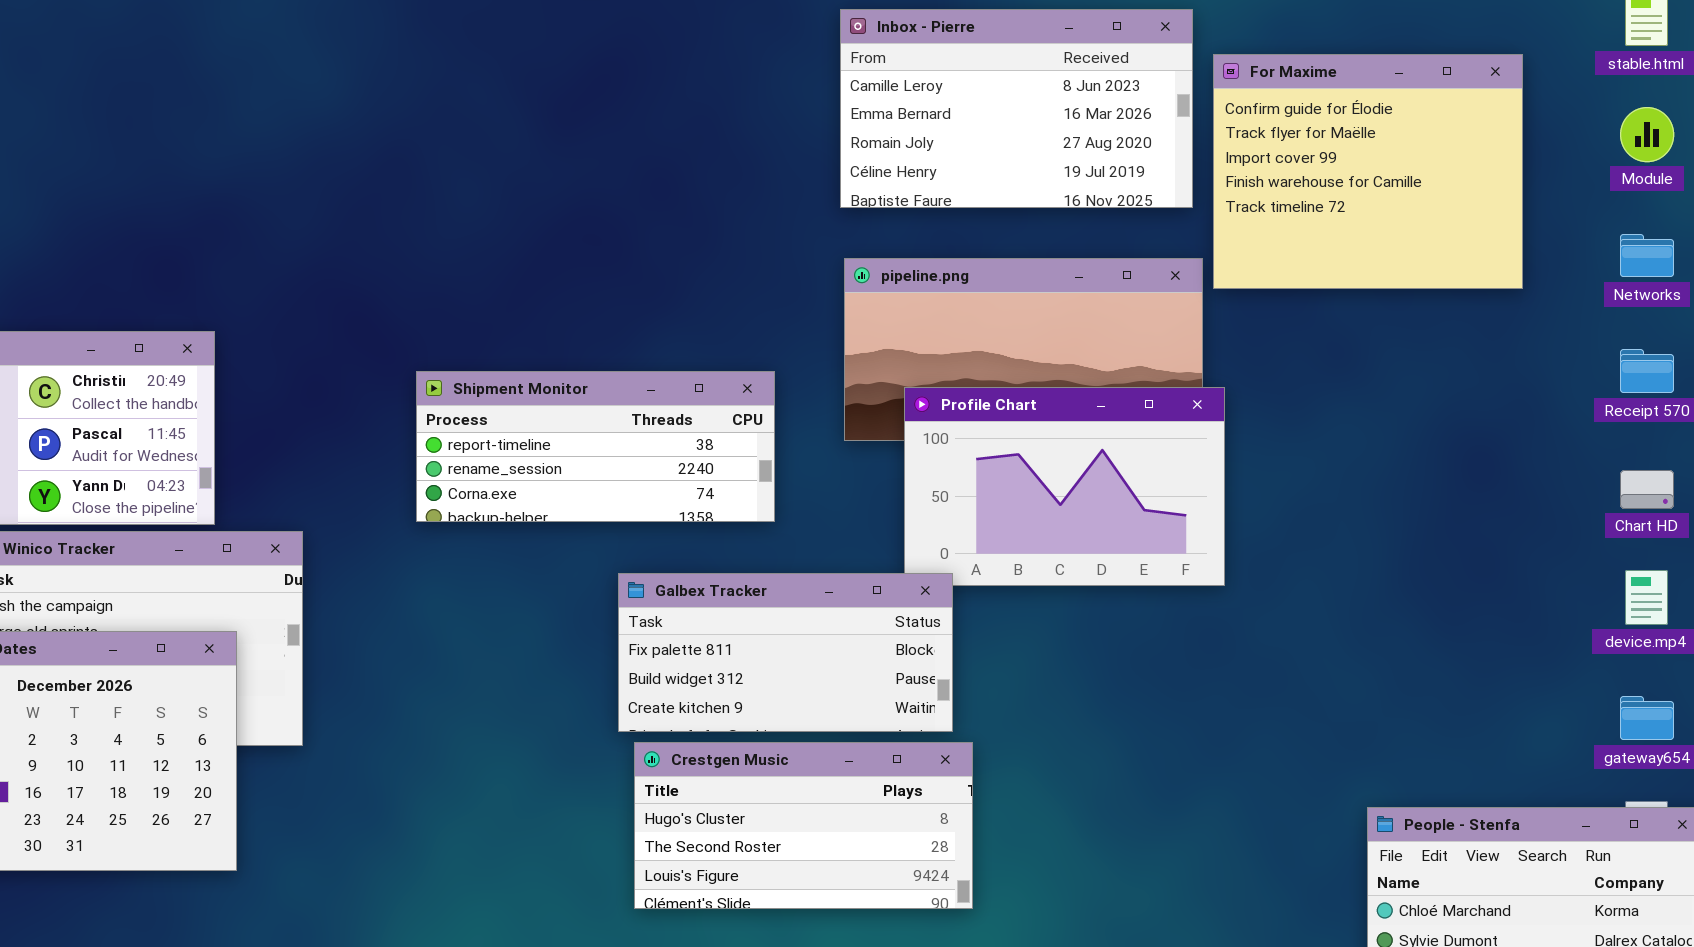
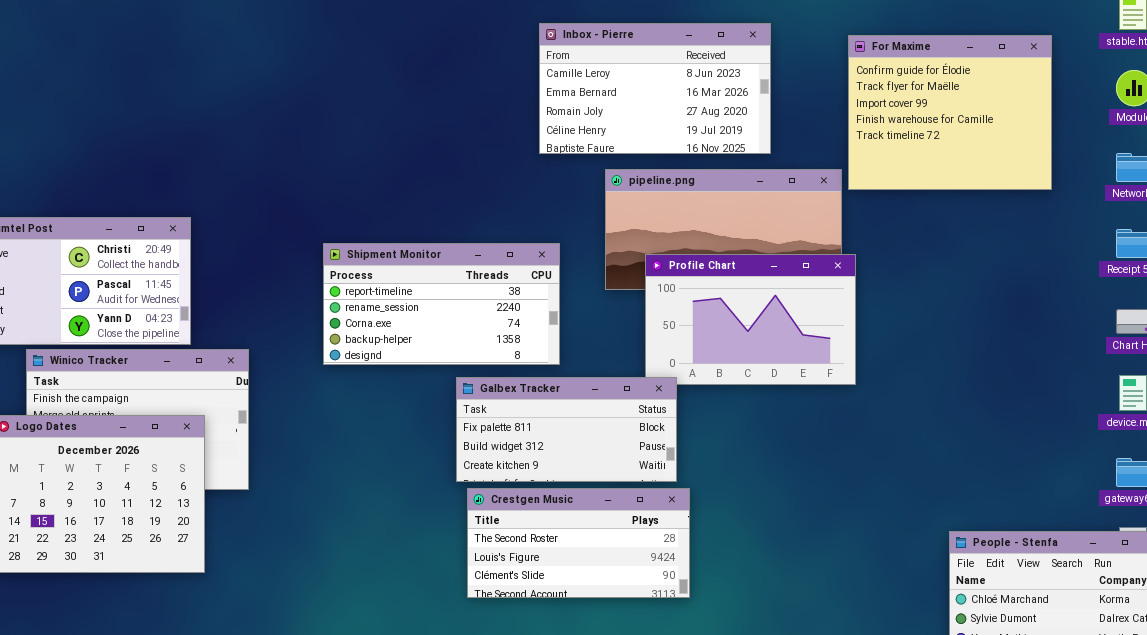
Inbox - Pierre: [840,9,1193,208] -> [539,23,771,154], moved
Shipment Monitor: [416,371,775,522] -> [323,243,560,365], resized
Crestgen Music: [634,742,973,909] -> [467,488,690,598], scrolled down 1 row

